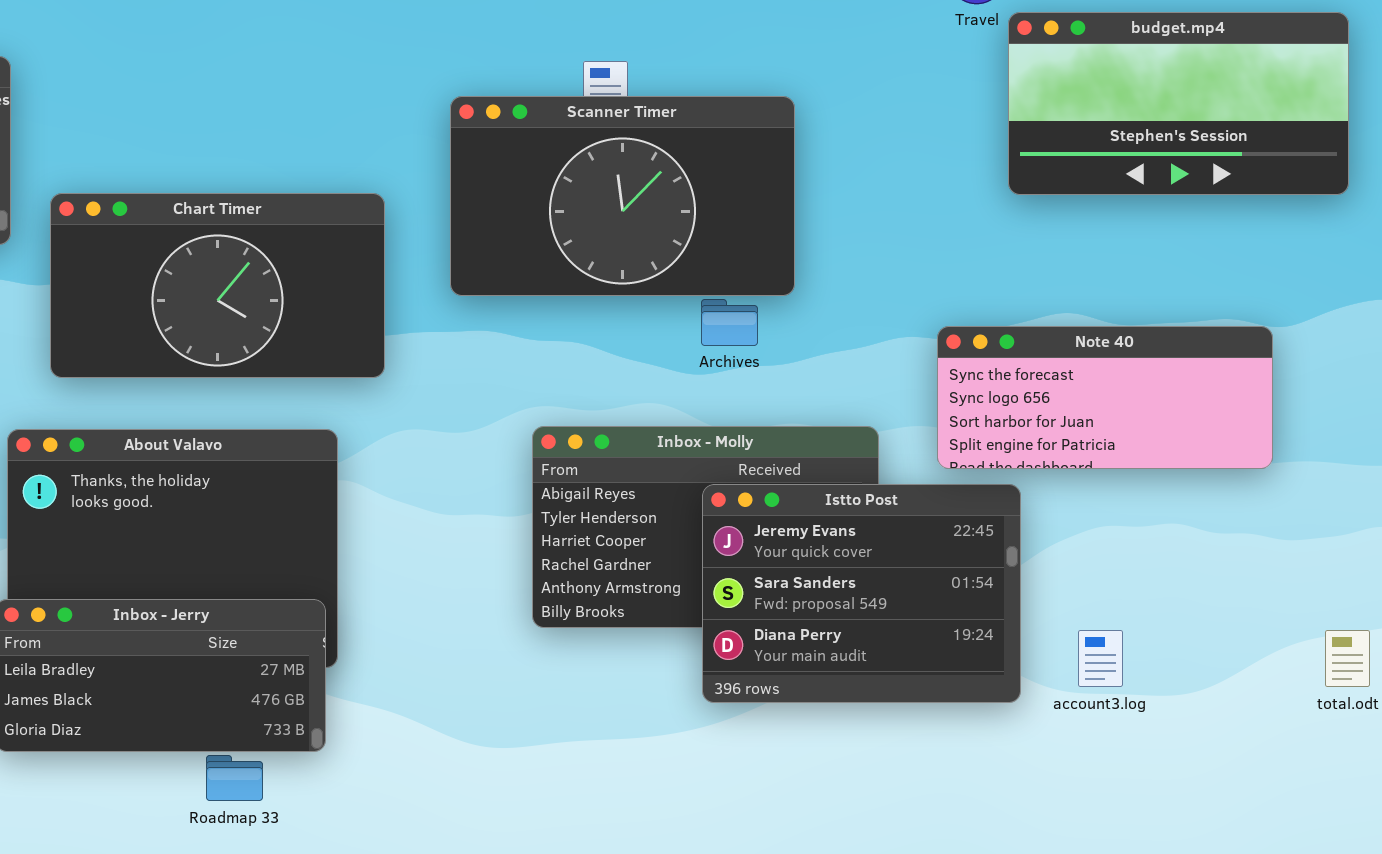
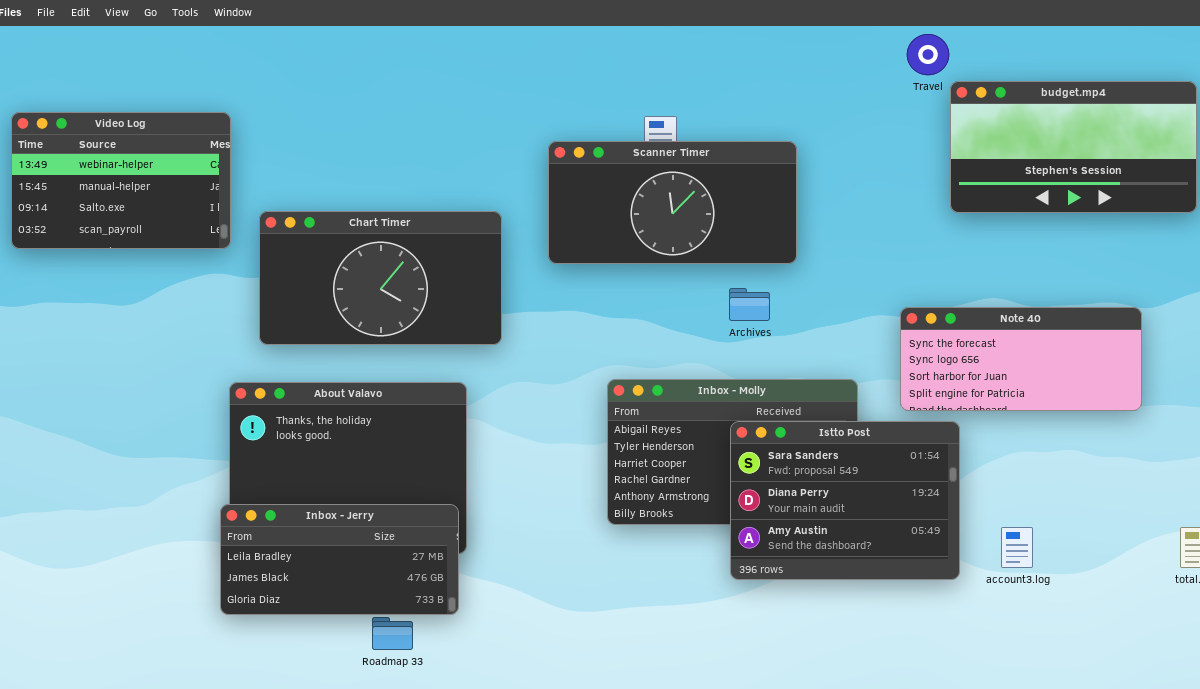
Scanner Timer: [450,96,795,296] -> [548,141,797,264], resized
Istto Post: [702,484,1021,703] -> [730,421,960,580], scrolled down 1 row

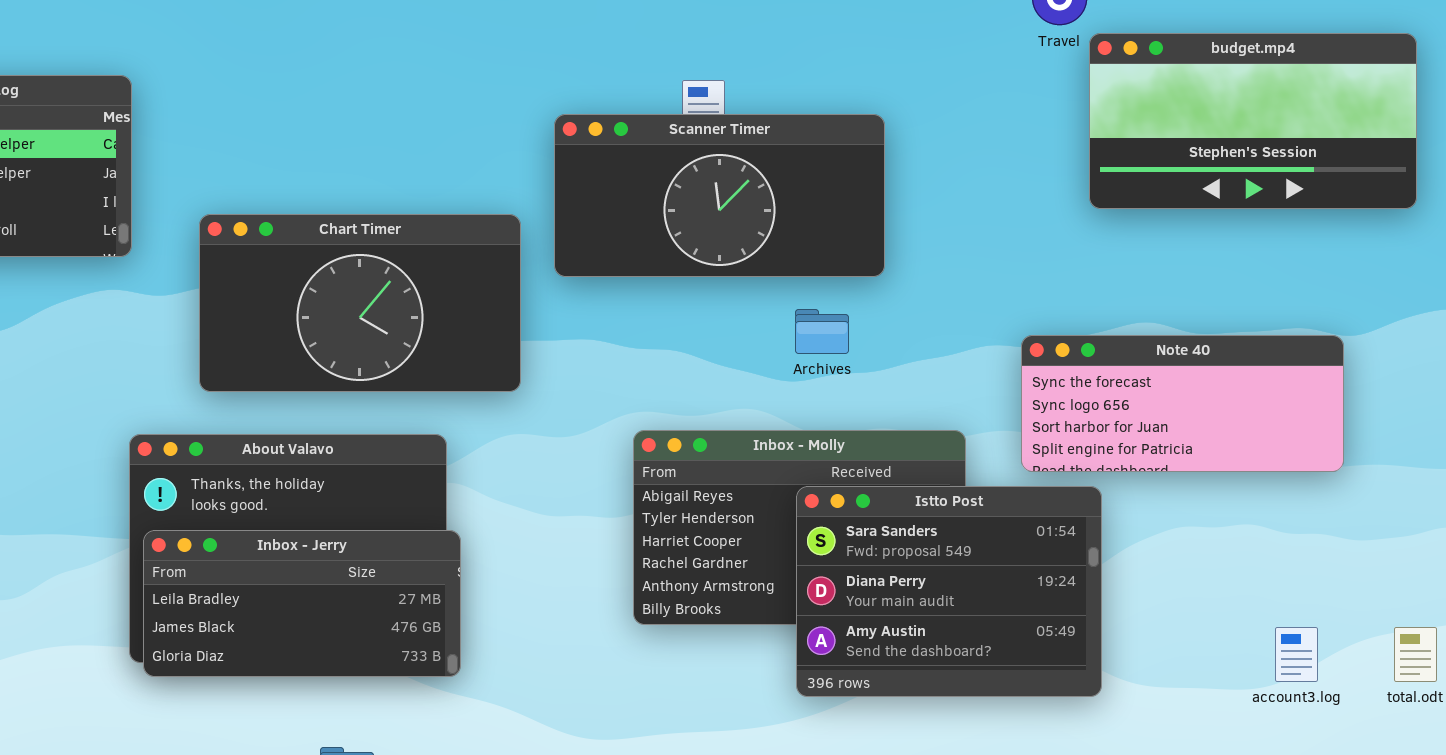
Chart Timer: [259,211,502,345] -> [199,214,521,392], moved
Inbox - Jerry: [220,504,459,615] -> [143,530,461,677], moved
account3.log: [1001,527,1033,568] -> [1275,627,1318,682], moved

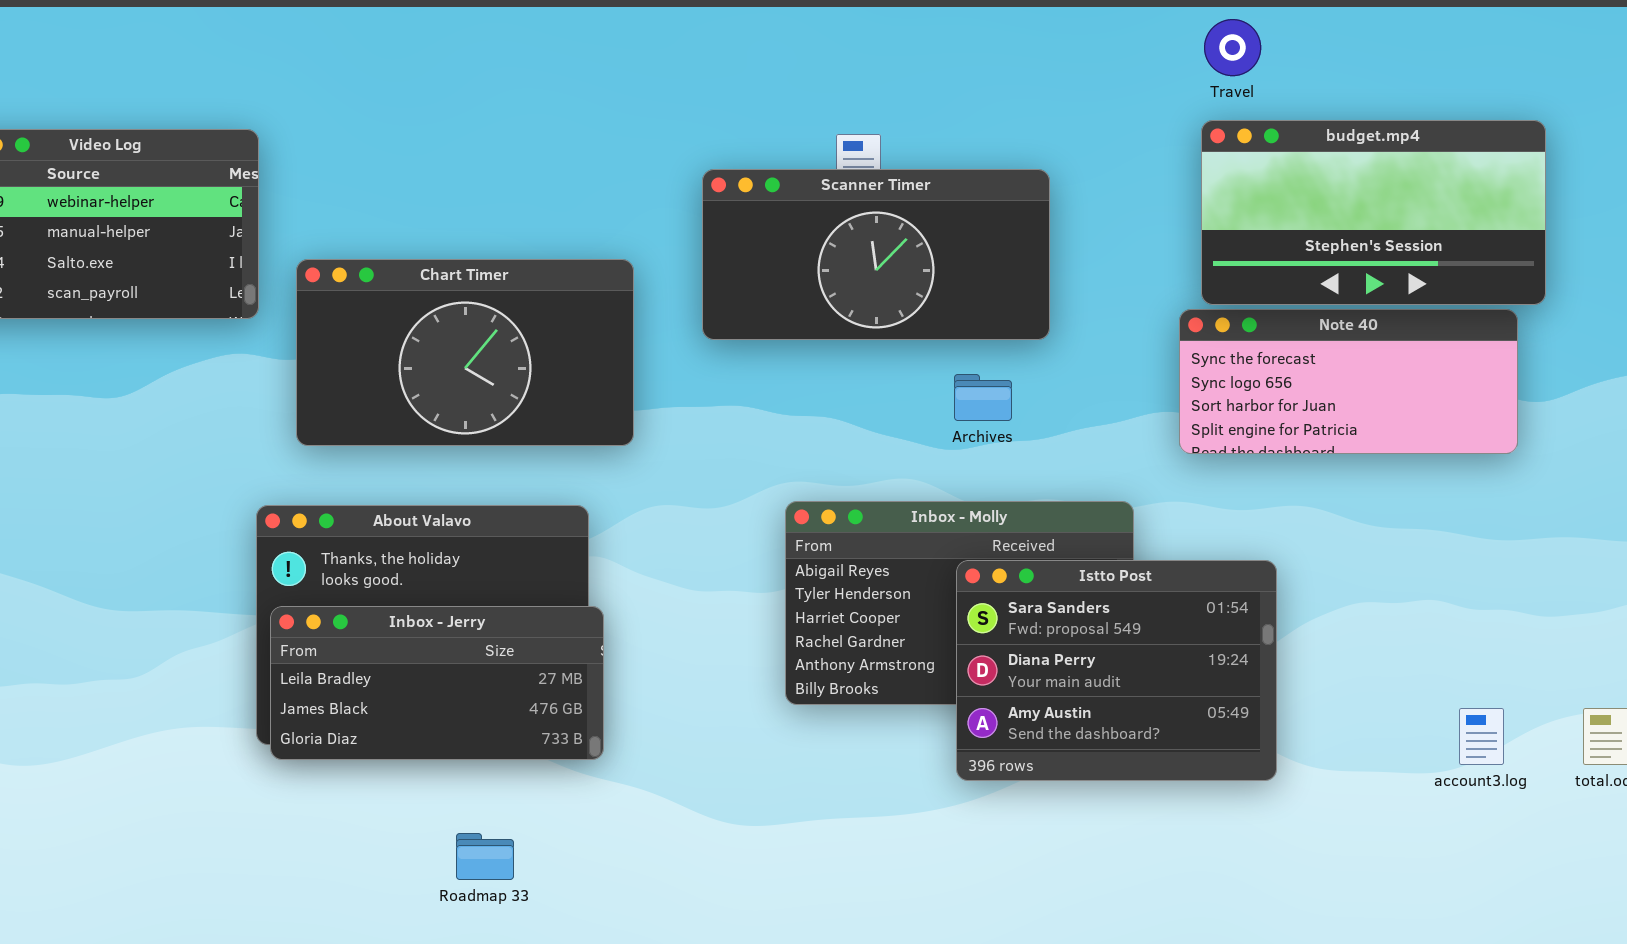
budget.mp4: [1089,33,1417,209] -> [1201,120,1546,305], moved
Chart Timer: [199,214,521,392] -> [296,259,634,446], moved
Note 40: [1021,335,1344,472] -> [1179,309,1518,454], moved

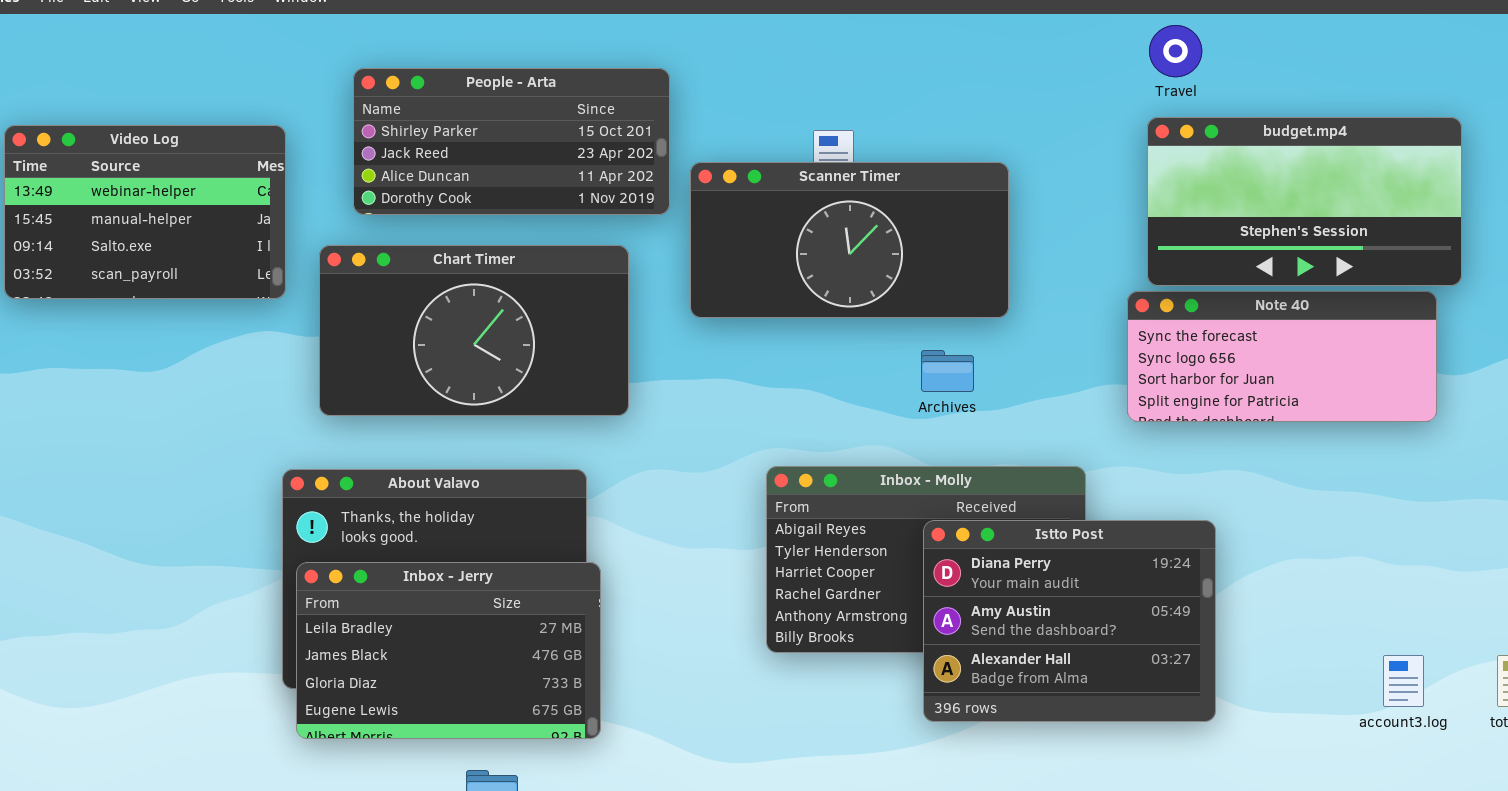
People - Arta: none -> [353,68,670,215], opened
Istto Post: [956,560,1277,781] -> [923,520,1216,722], scrolled down 1 row
Inbox - Jerry: [270,606,604,760] -> [296,562,601,739], resized

